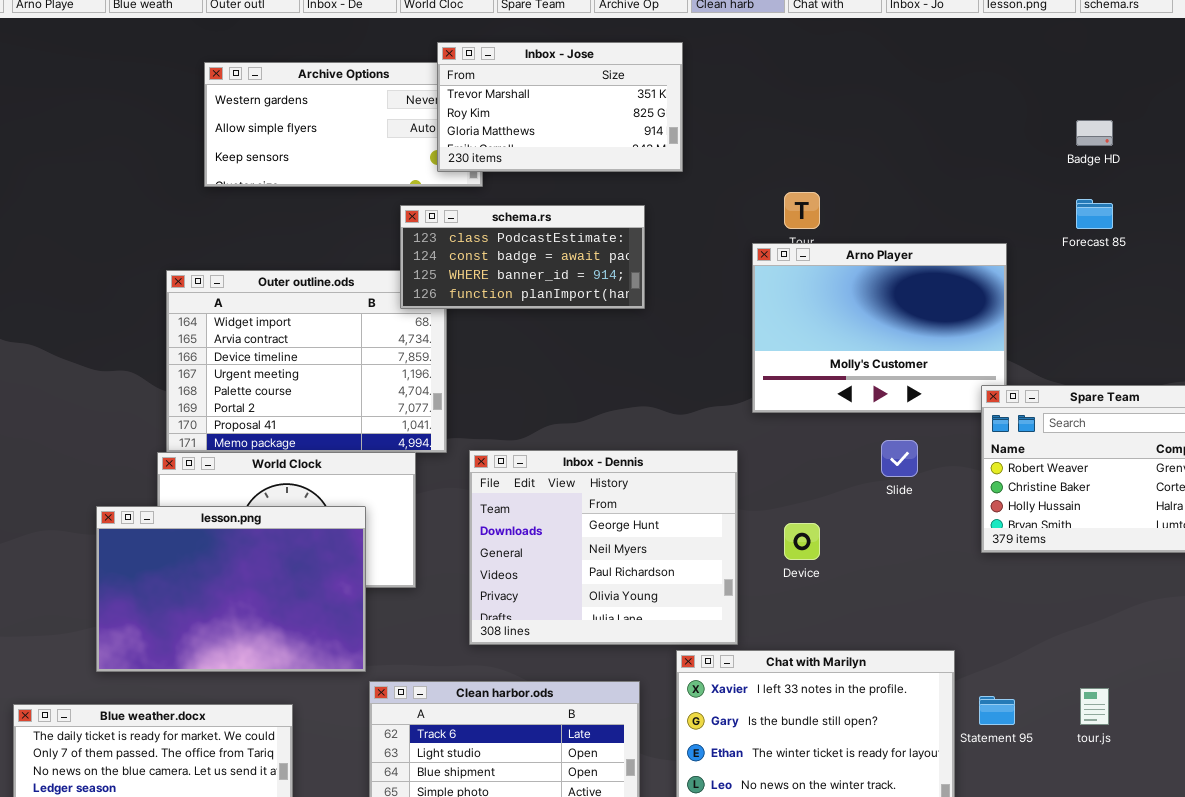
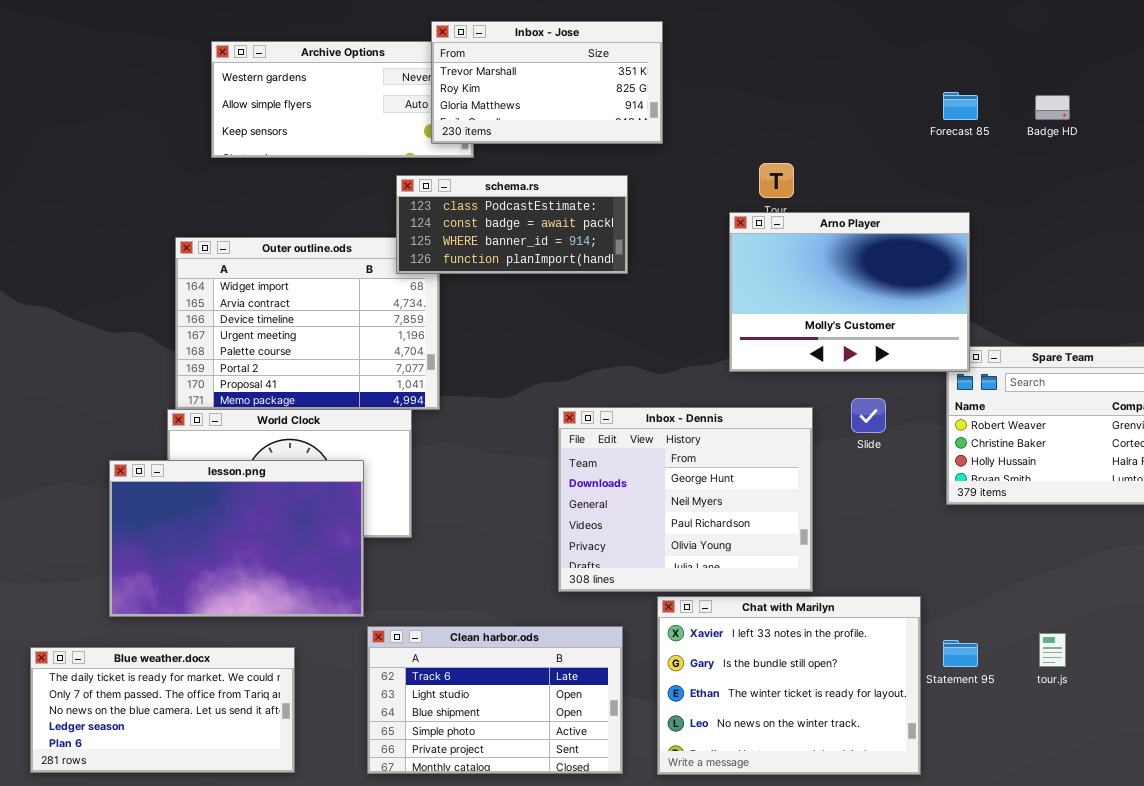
Forecast 85: [1076,199,1113,229] -> [943,92,978,120], moved
Arno Player: [752,243,1007,413] -> [729,212,970,372], raised
Inbox - Dennis: [469,450,738,645] -> [558,407,813,592], moved

